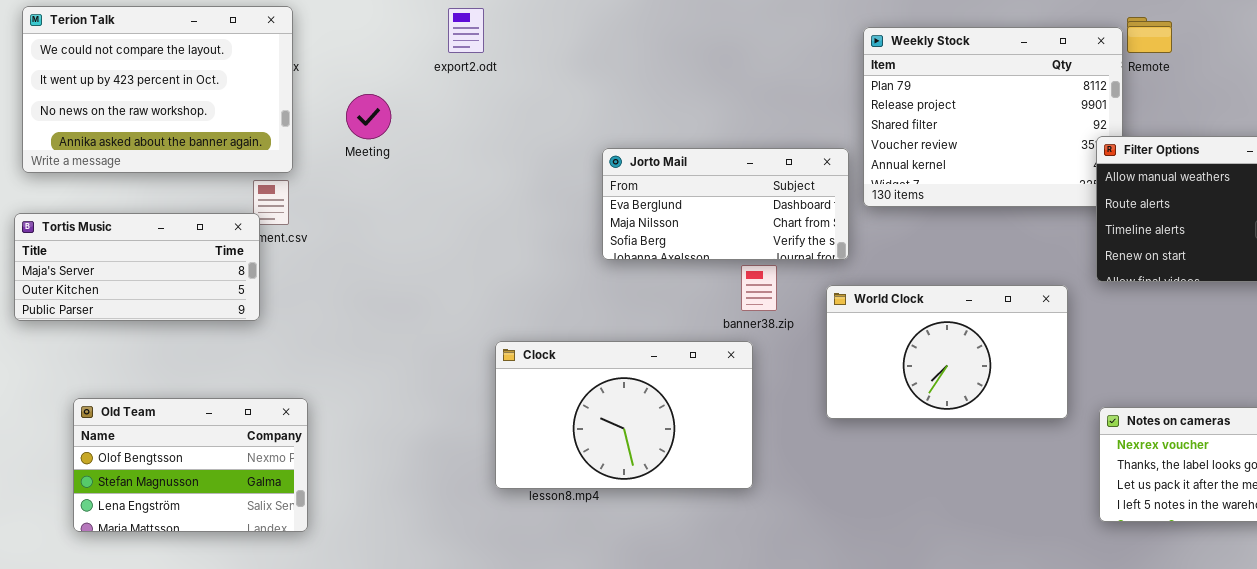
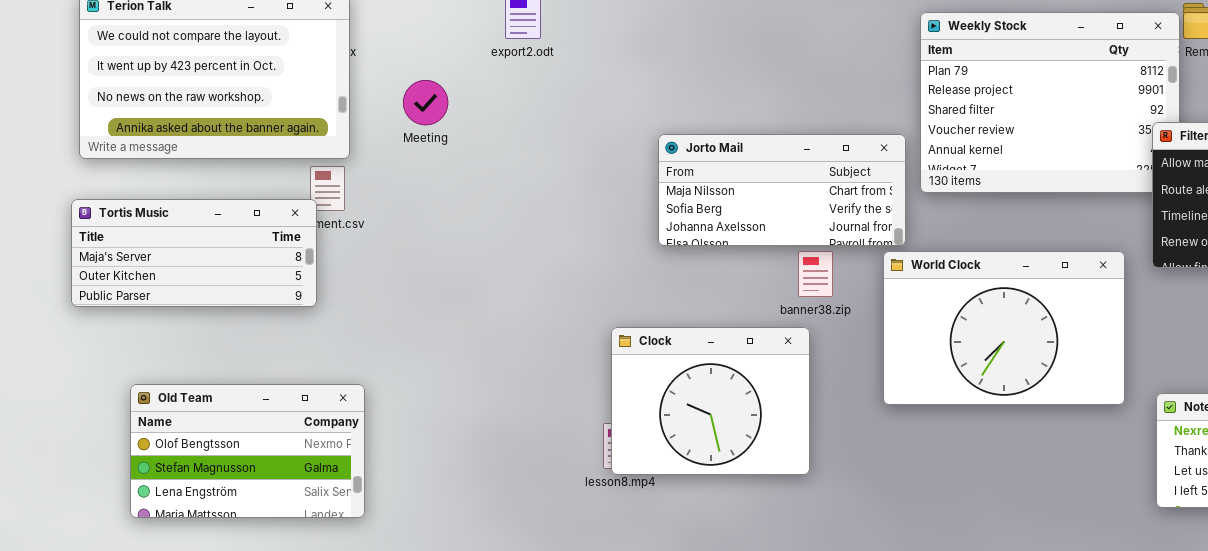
Jorto Mail: [602,148,849,260] -> [658,134,906,246], scrolled down 1 row
World Clock: [826,285,1068,419] -> [883,251,1125,405], resized
Clock: [495,341,753,489] -> [611,327,810,475], resized

